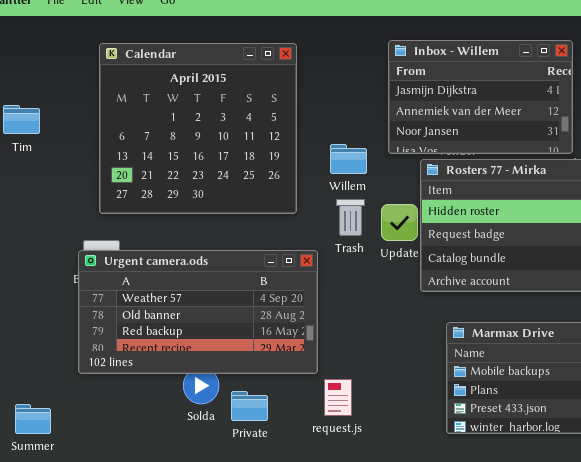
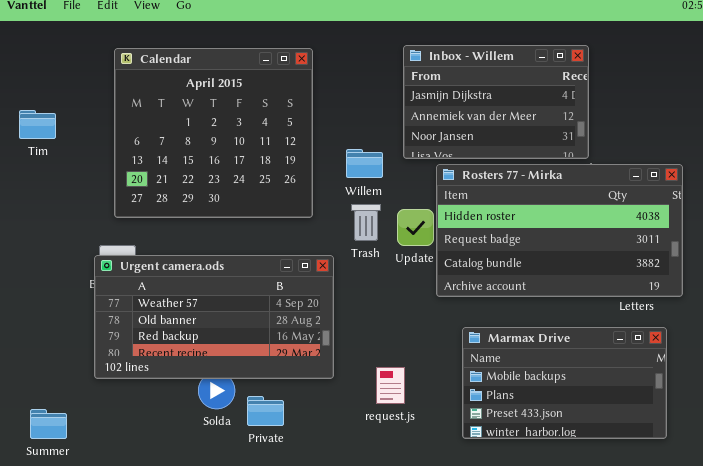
request.js: [324,379,352,416] -> [376,367,405,404], moved

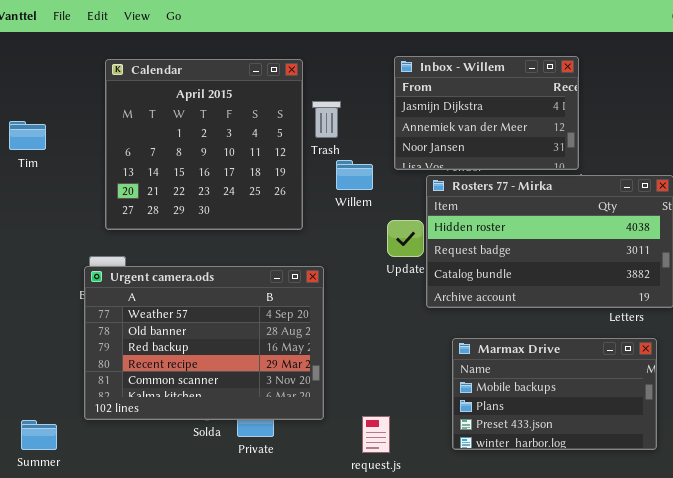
Trash: [351,204,381,241] -> [312,101,341,138], moved
Urgent camera.ods: [94,255,334,379] -> [84,266,324,420], resized
request.js: [376,367,405,404] -> [362,416,390,453], moved

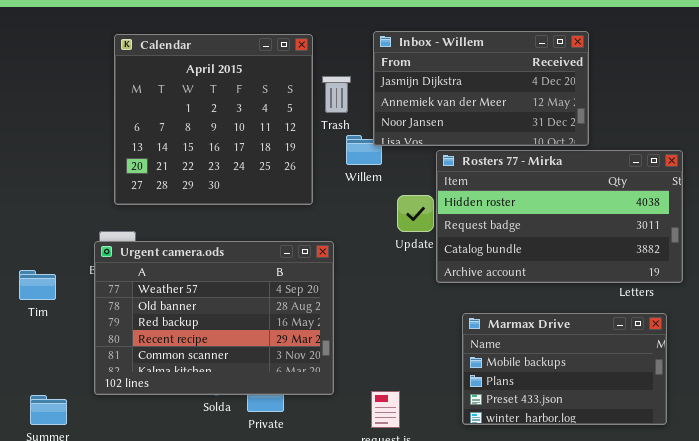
Inbox - Willem: [394,56,579,170] -> [373,31,589,146], resized
Tim: [9,121,46,150] -> [19,270,56,300], moved

